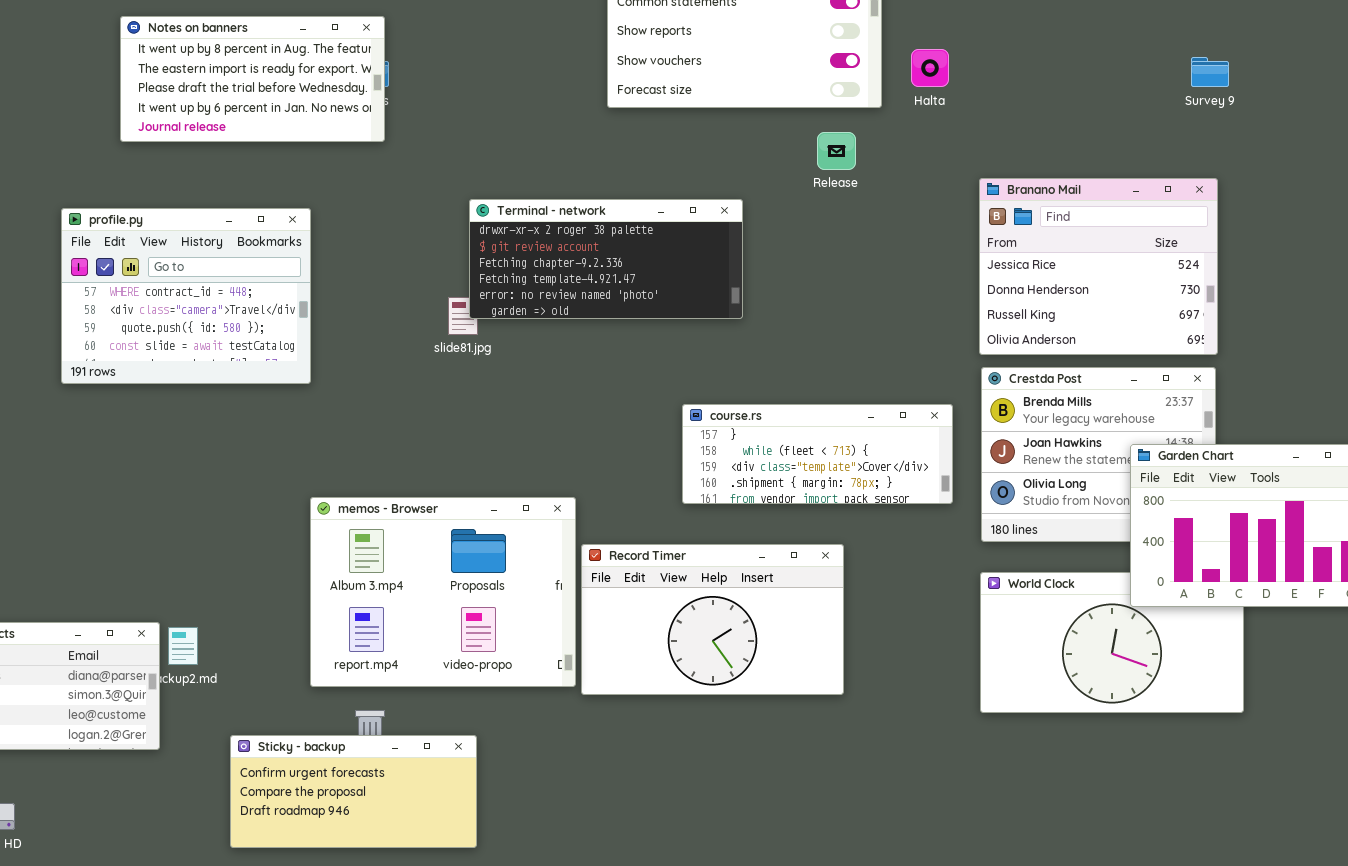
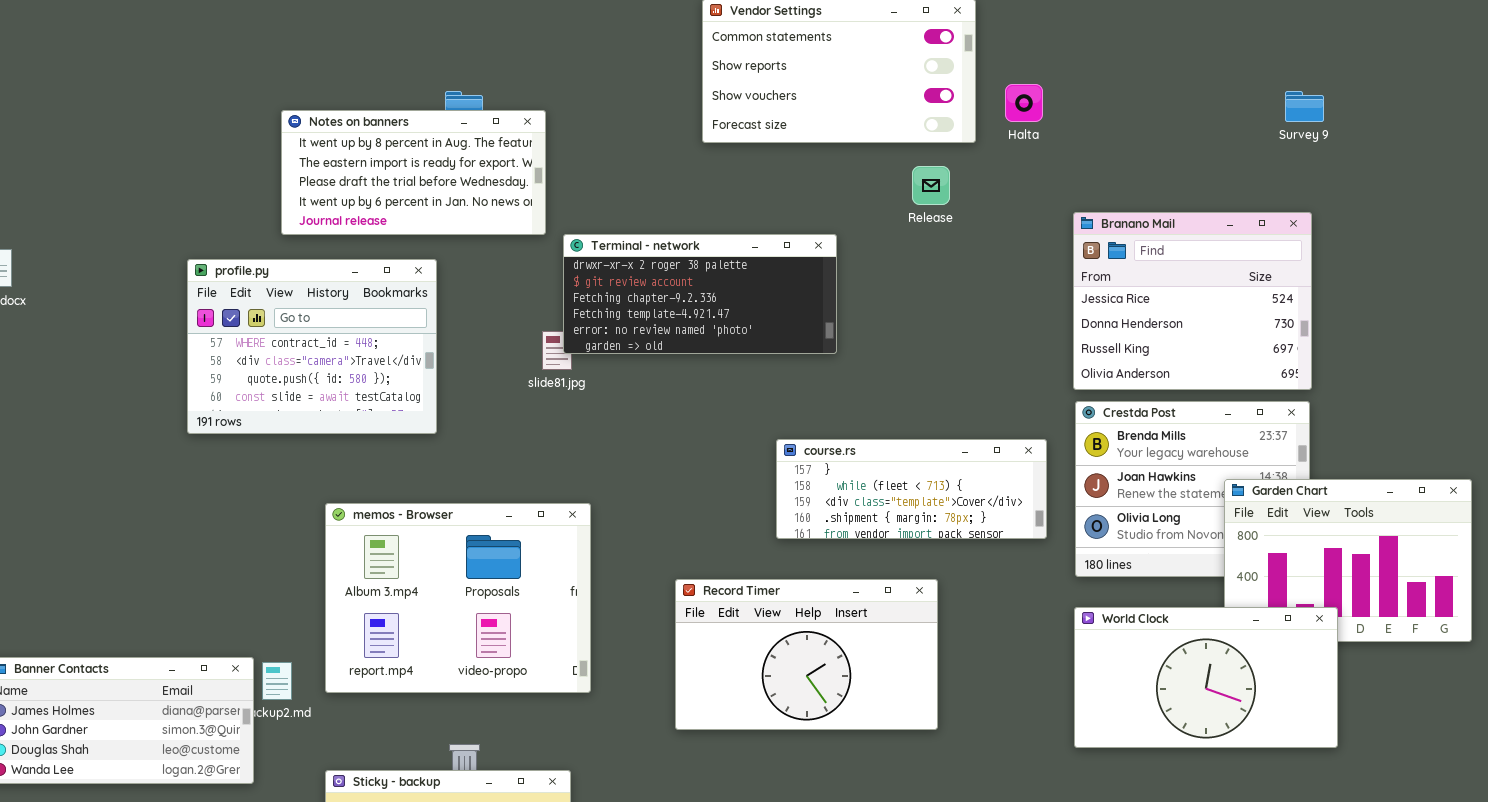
Notes on banners: [120,16,385,142] -> [281,110,546,235], moved
profile.py: [61,208,311,384] -> [187,259,437,434], moved
memos - Browser: [310,497,576,687] -> [325,503,591,693], moved
World Clock: [980,572,1244,713] -> [1074,607,1338,748], raised

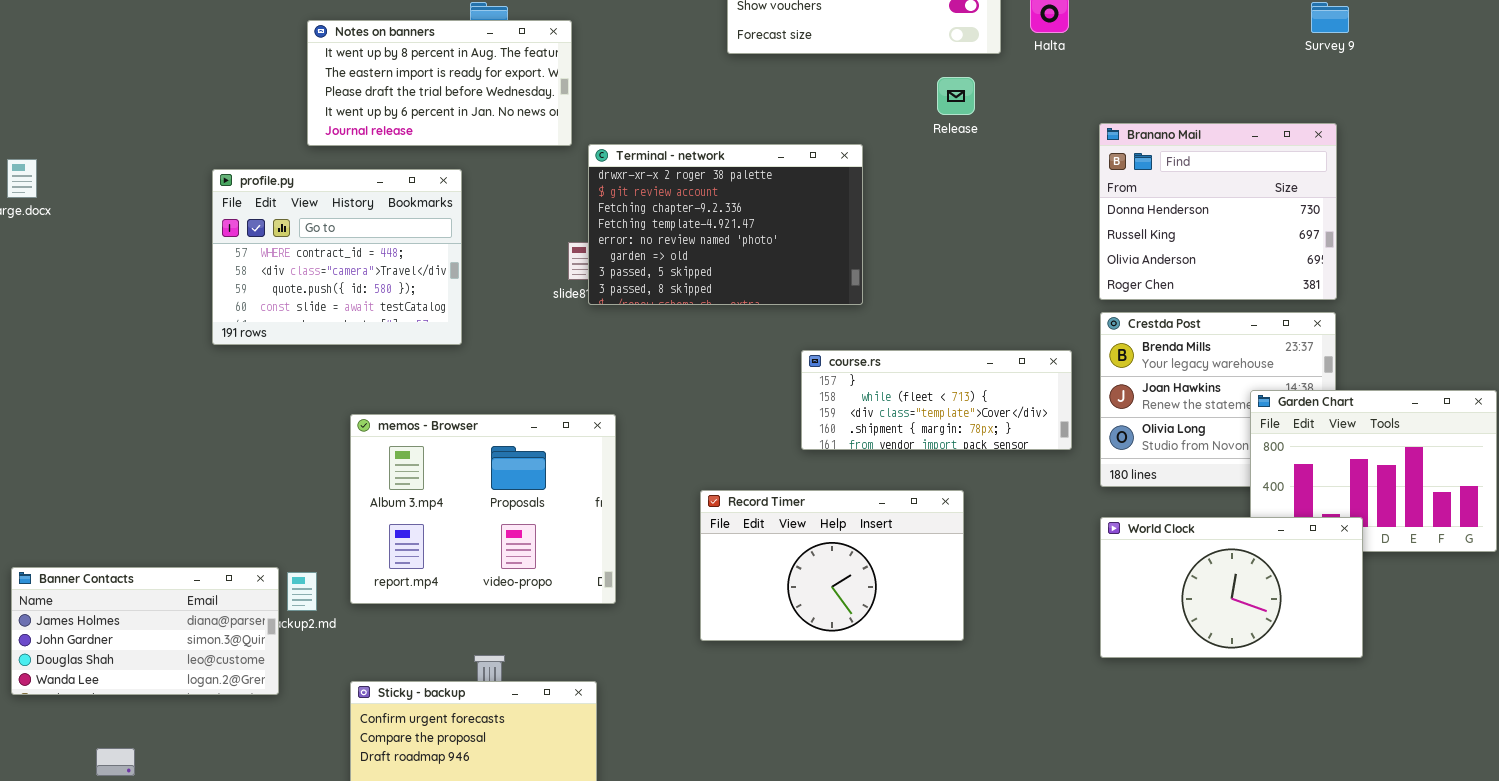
Branano Mail: [1073,212,1312,390] -> [1099,123,1337,300], scrolled down 1 row
Terminal - network: [563,234,837,354] -> [588,144,863,305], resized

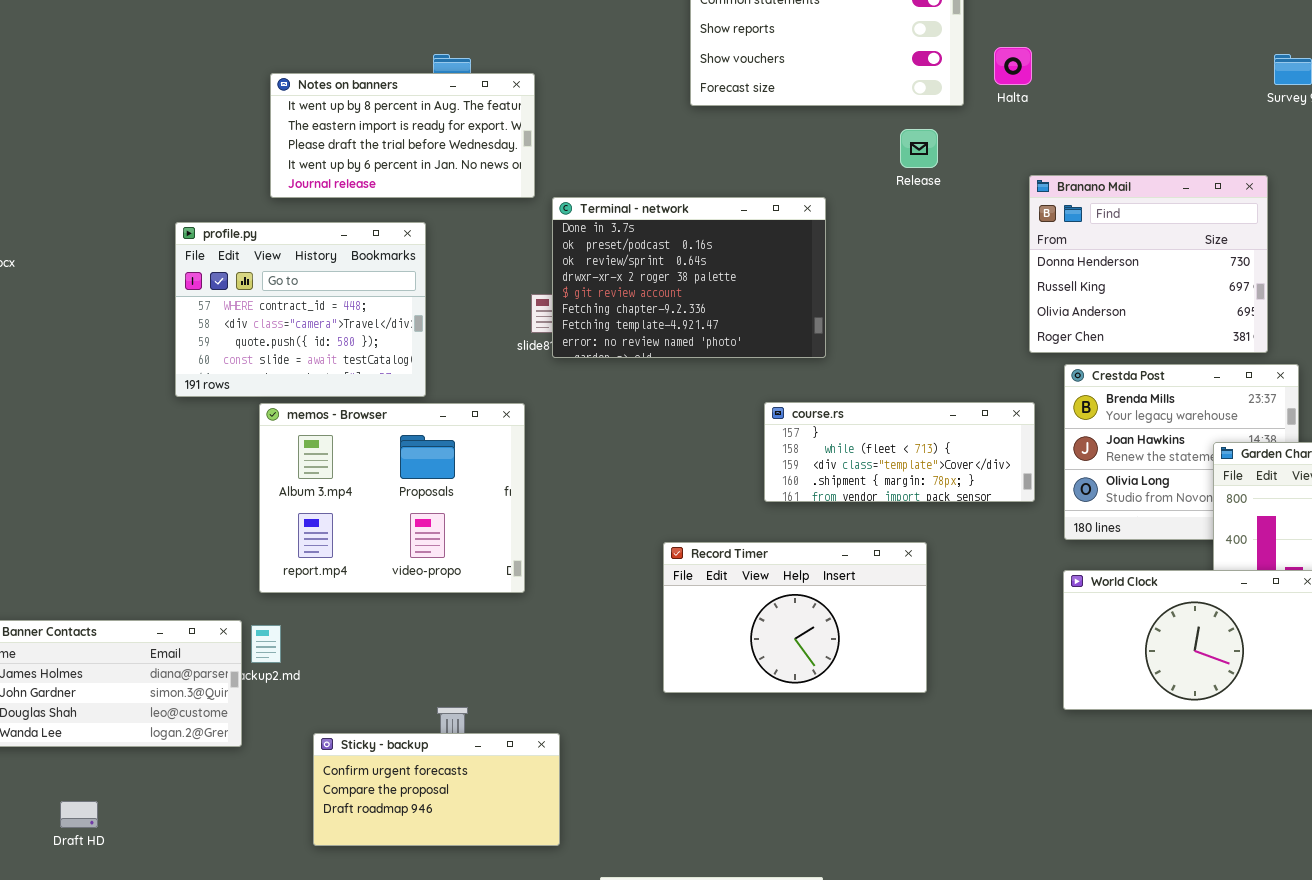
Branano Mail: [1099,123,1337,300] -> [1029,175,1268,353], moved
Terminal - network: [588,144,863,305] -> [552,197,826,358], scrolled up 3 rows
memos - Browser: [350,414,616,604] -> [259,403,525,593], moved

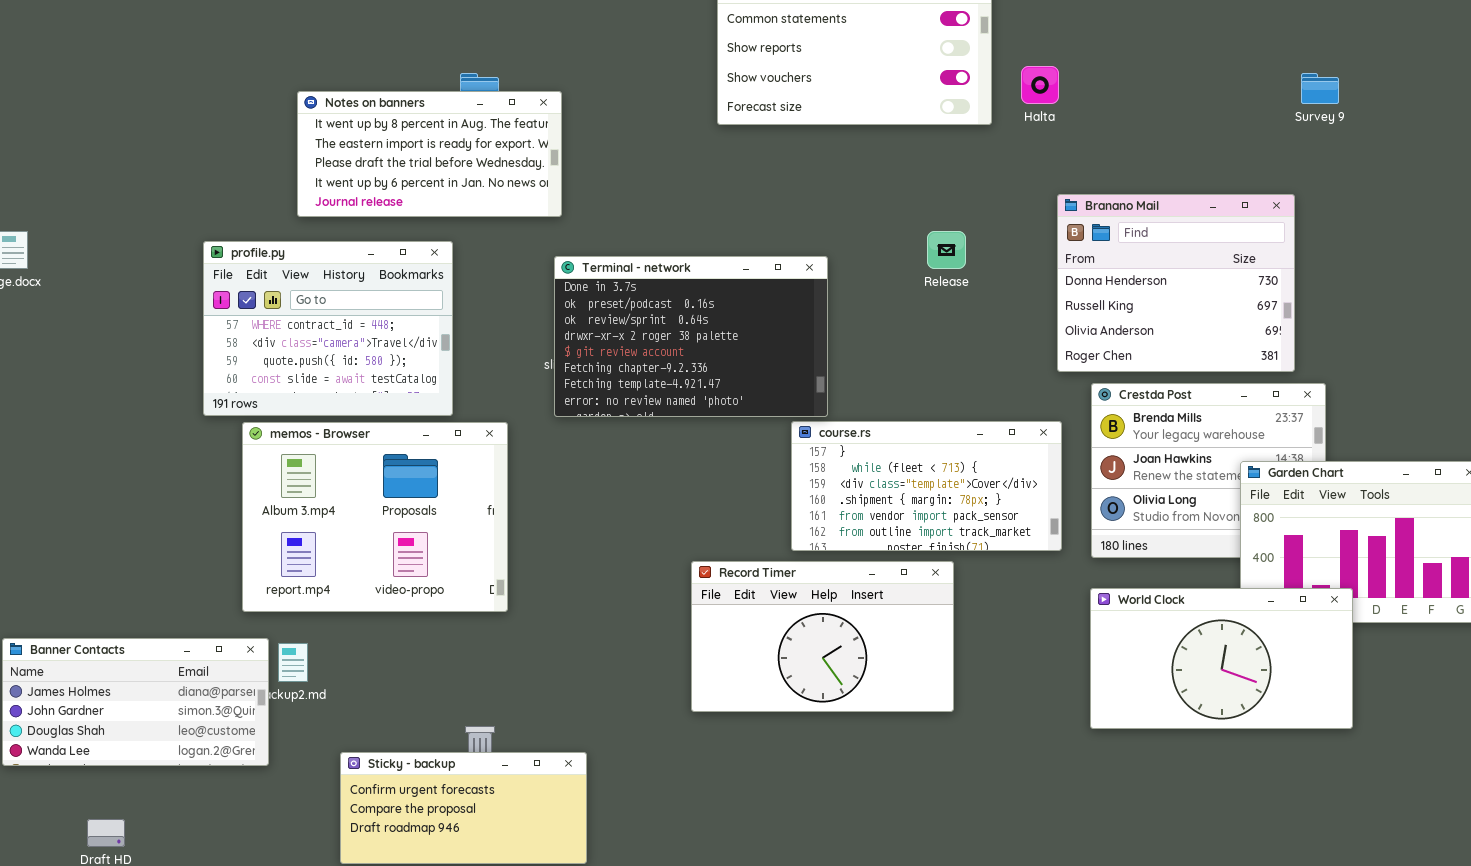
Release: [900,129,938,168] -> [927,231,966,269], moved
Terminal - network: [552,197,826,358] -> [554,256,828,417], moved
course.rs: [764,402,1035,502] -> [791,421,1062,551], resized
memos - Browser: [259,403,525,593] -> [242,422,508,612], moved

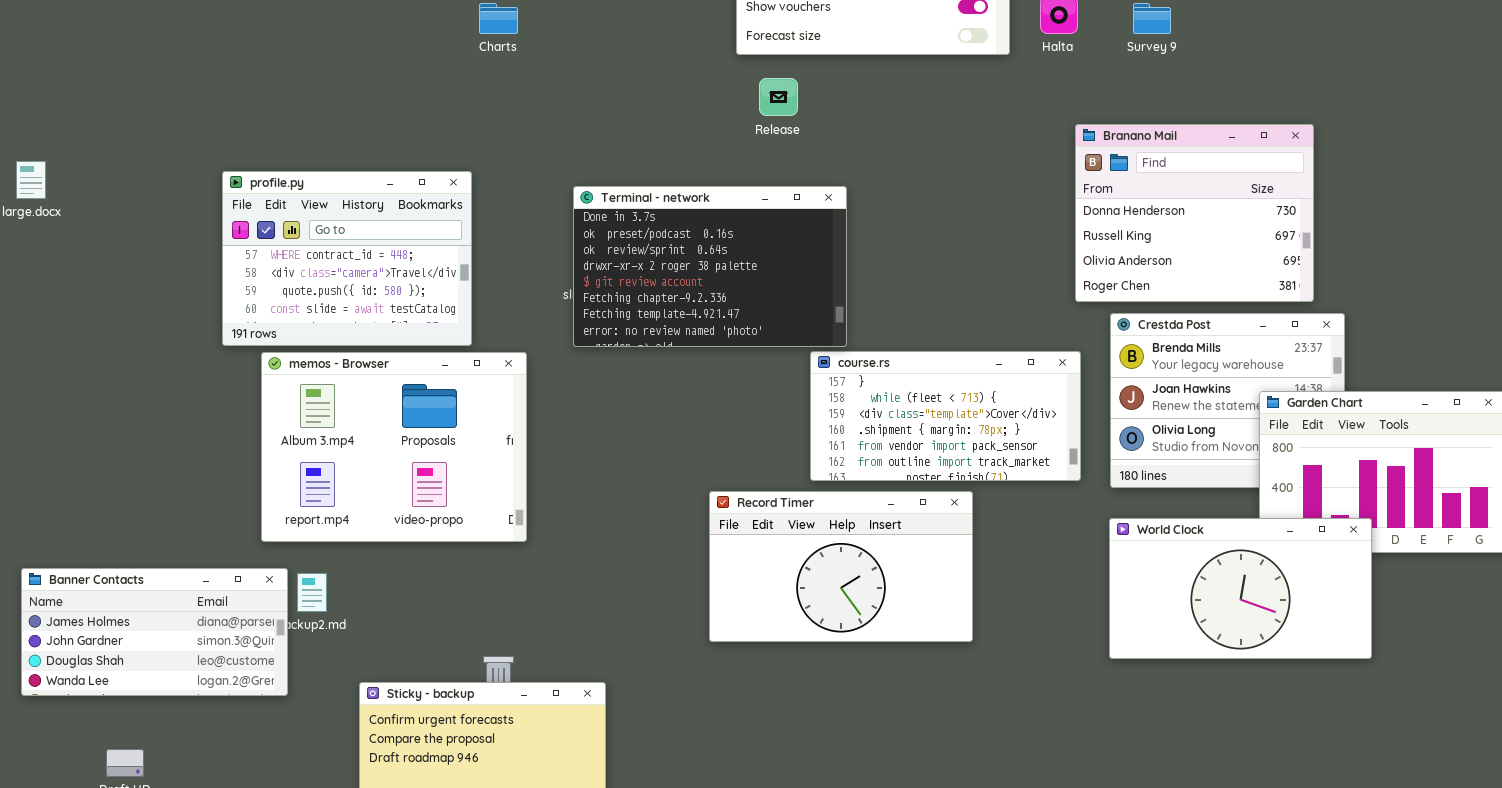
Survey 9: [1301,73,1339,104] -> [1133,3,1171,34], moved
Notes on banners: [297,91,562,217] -> none, closed
Release: [927,231,966,269] -> [759,78,798,116], moved

